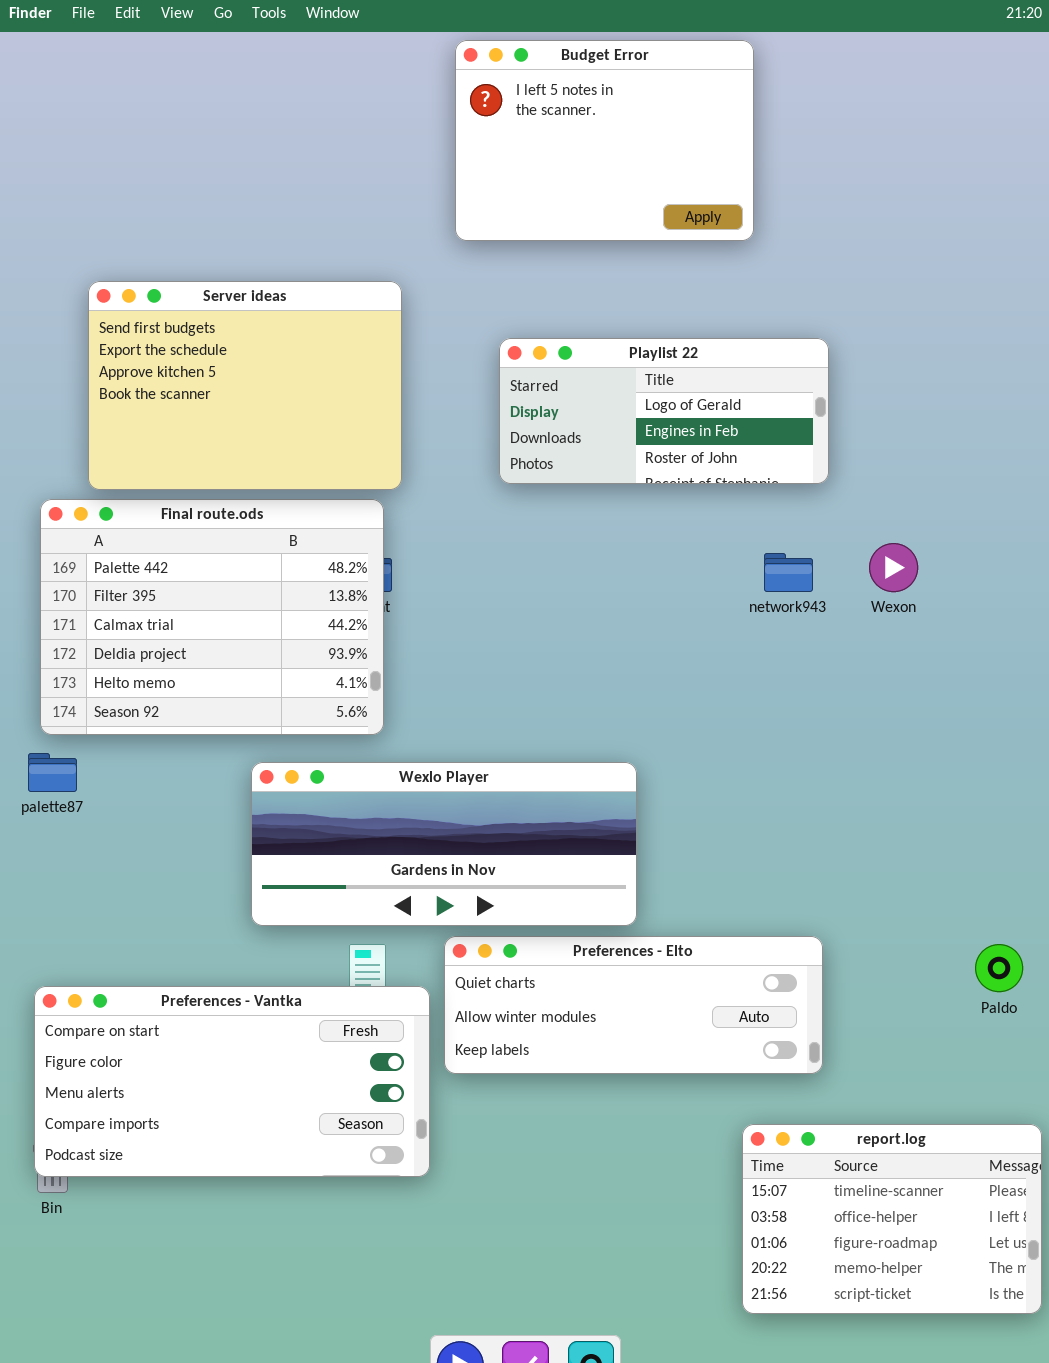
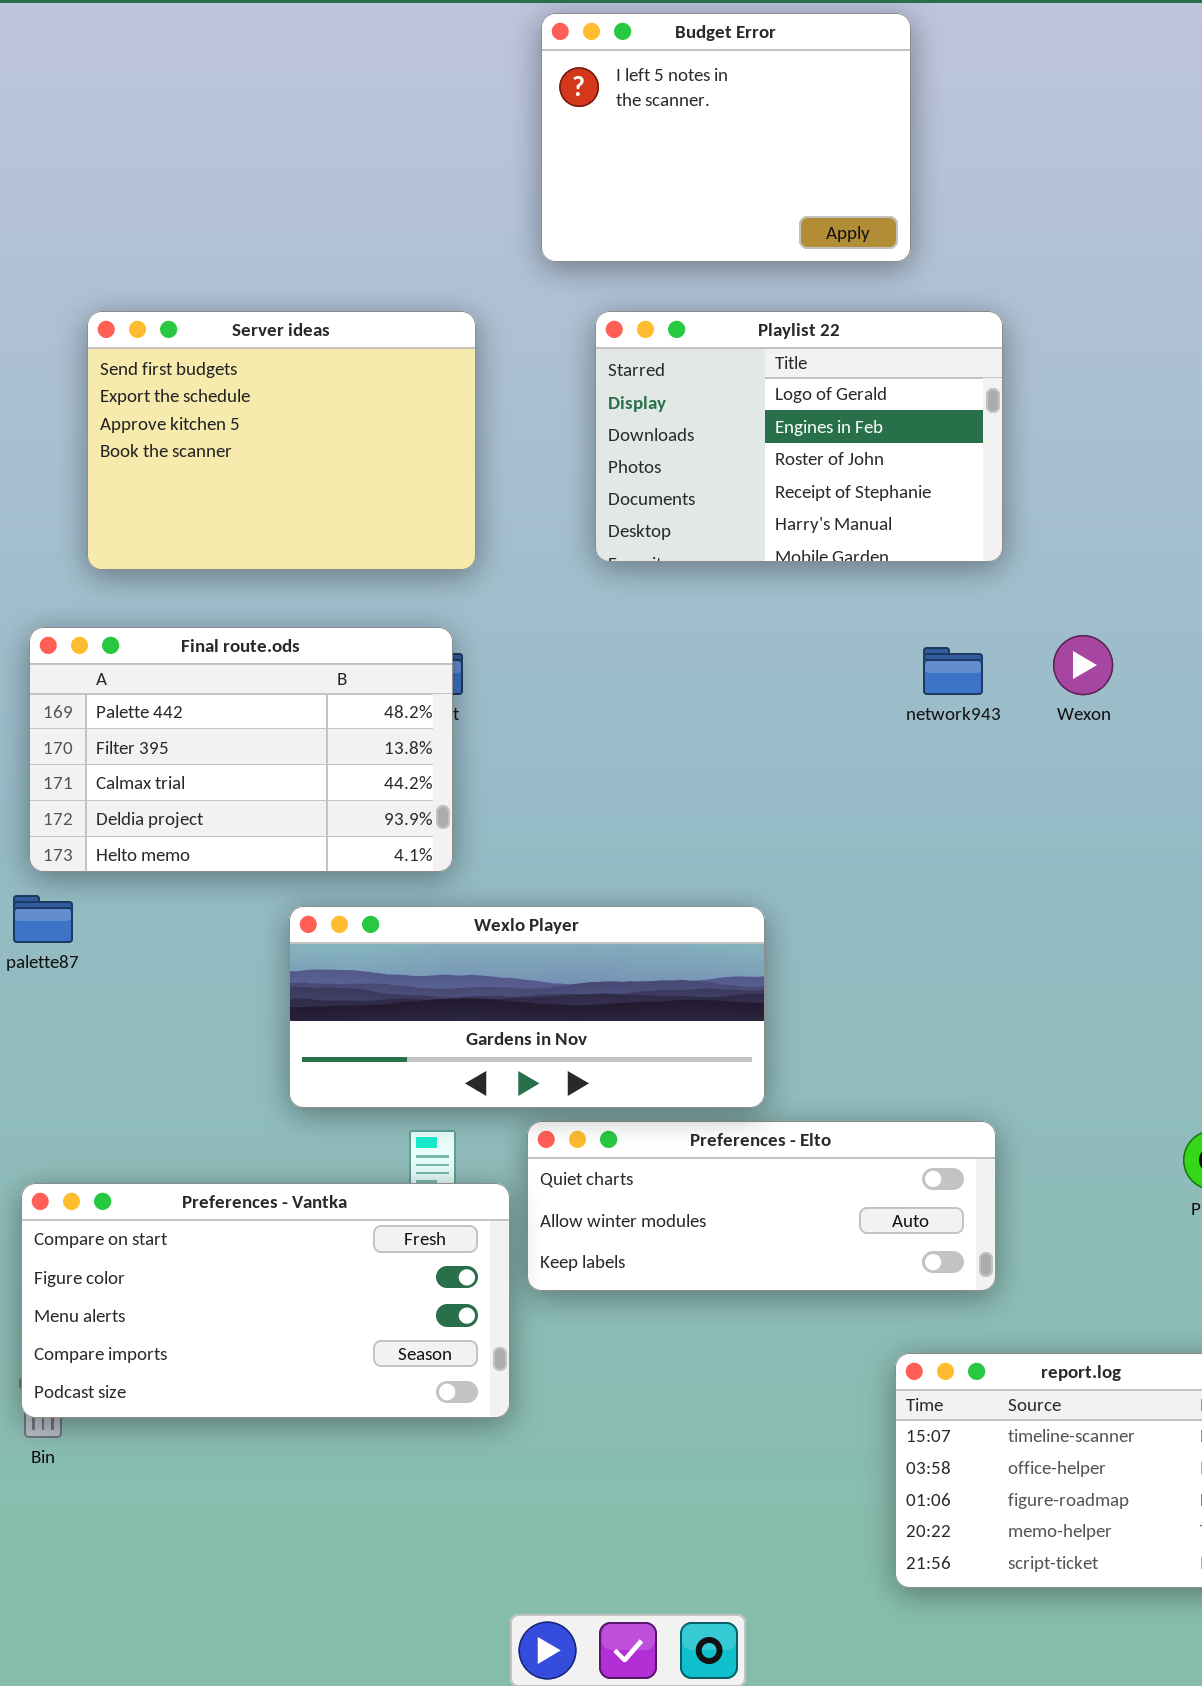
Playlist 22: [499,338,829,484] -> [595,311,1003,562], resized
Final route.ods: [40,499,384,735] -> [29,627,453,872], resized

